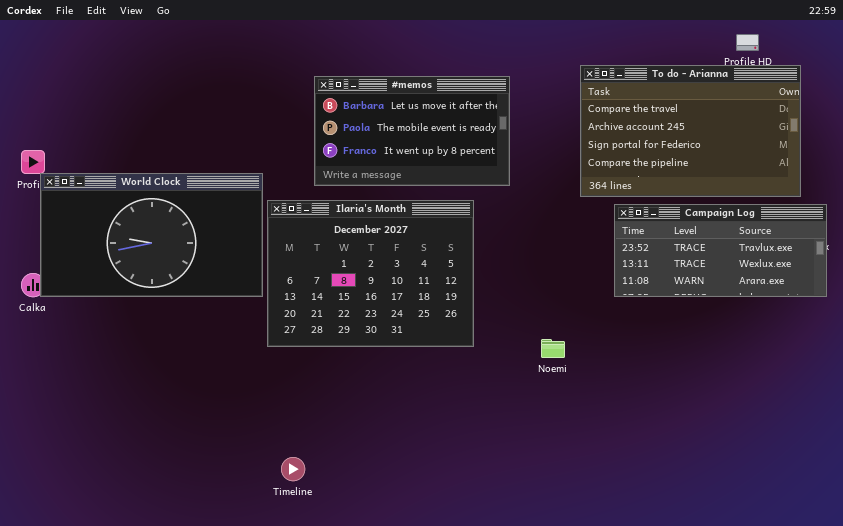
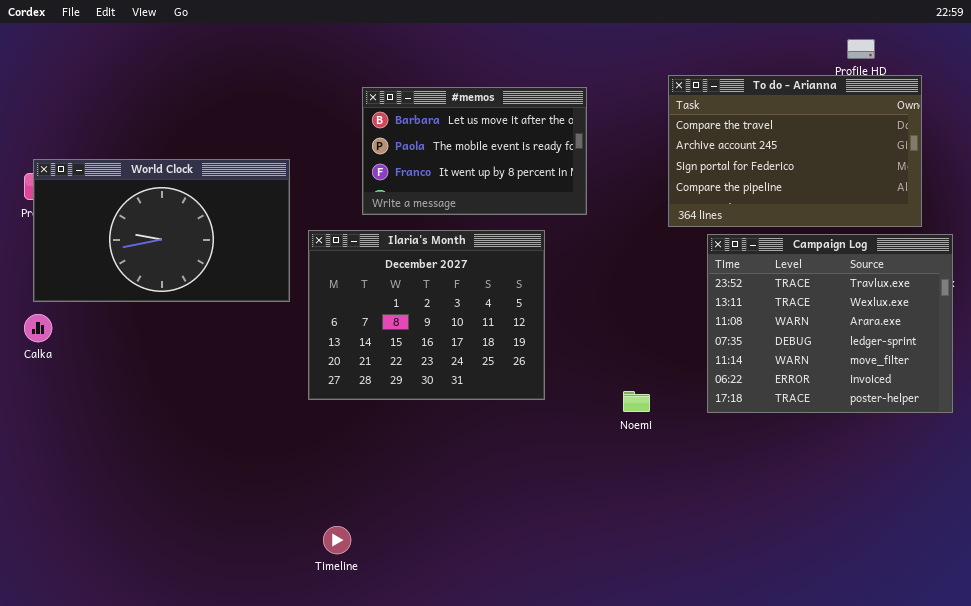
World Clock: [40,173,263,297] -> [33,159,290,302], moved
Campaign Log: [614,204,827,297] -> [707,234,953,413], resized

